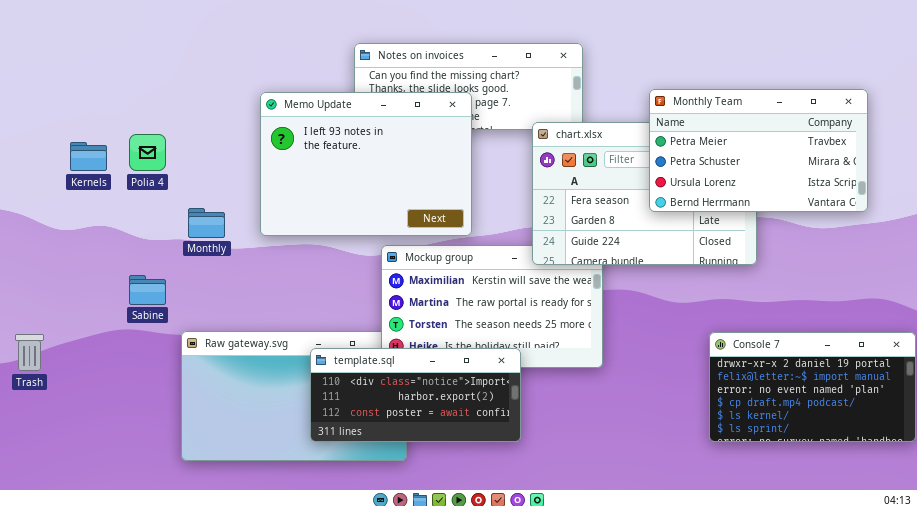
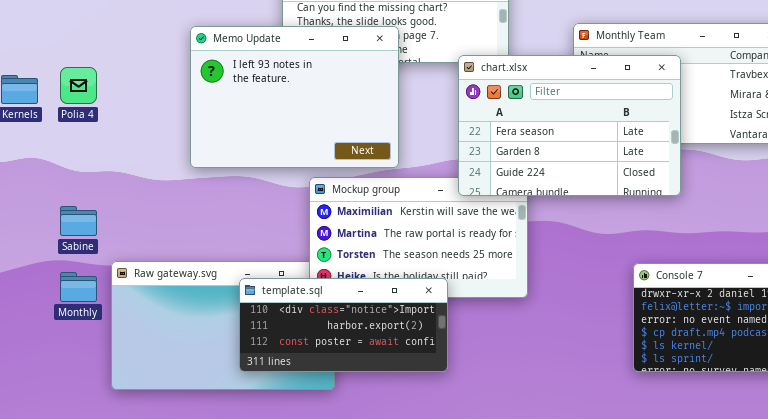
chart.xlsx: [532,122,757,265] -> [458,55,681,196], raised
Monthly: [188,208,225,238] -> [60,272,97,302], moved

